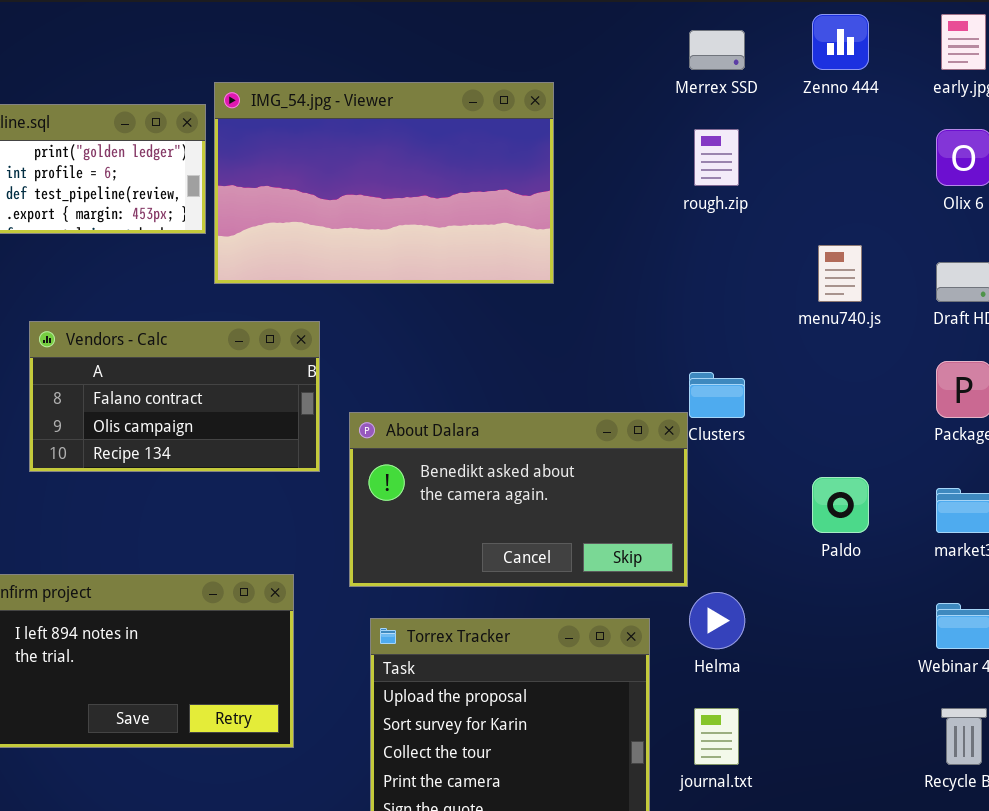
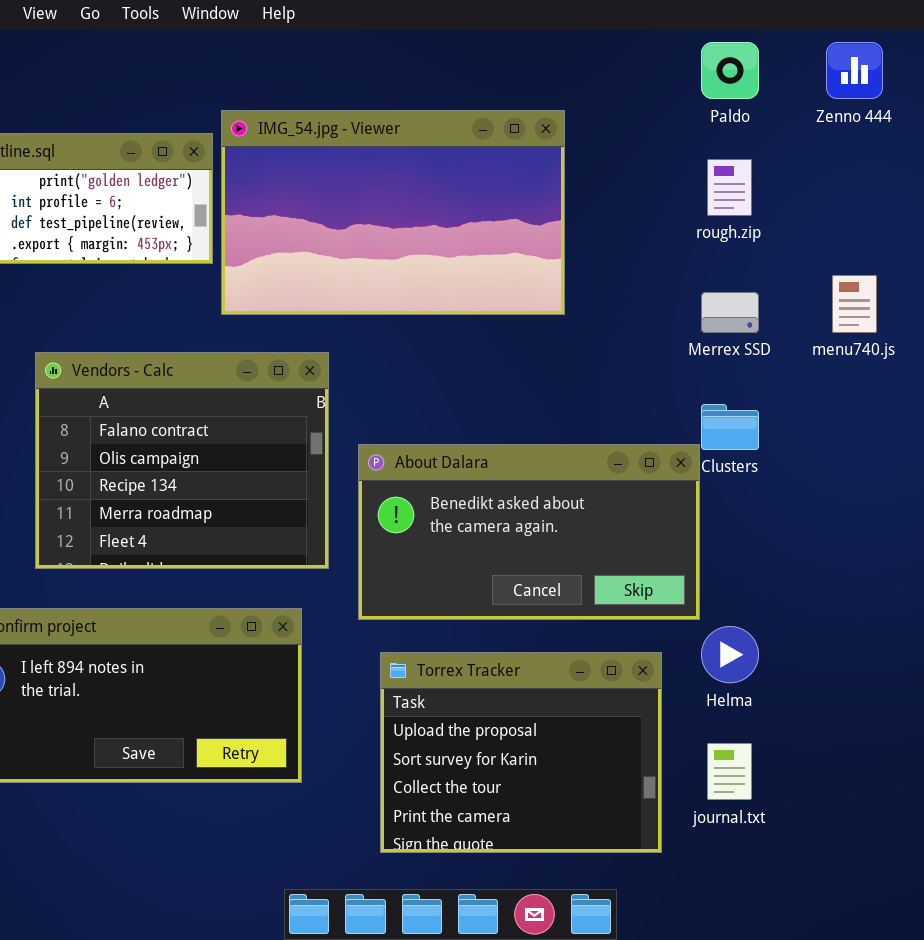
Merrex SSD: [689,30,745,70] -> [701,292,759,333], moved
Vendors - Calc: [29,321,320,472] -> [35,352,329,569], resized
Paldo: [812,477,869,533] -> [701,42,759,99], moved

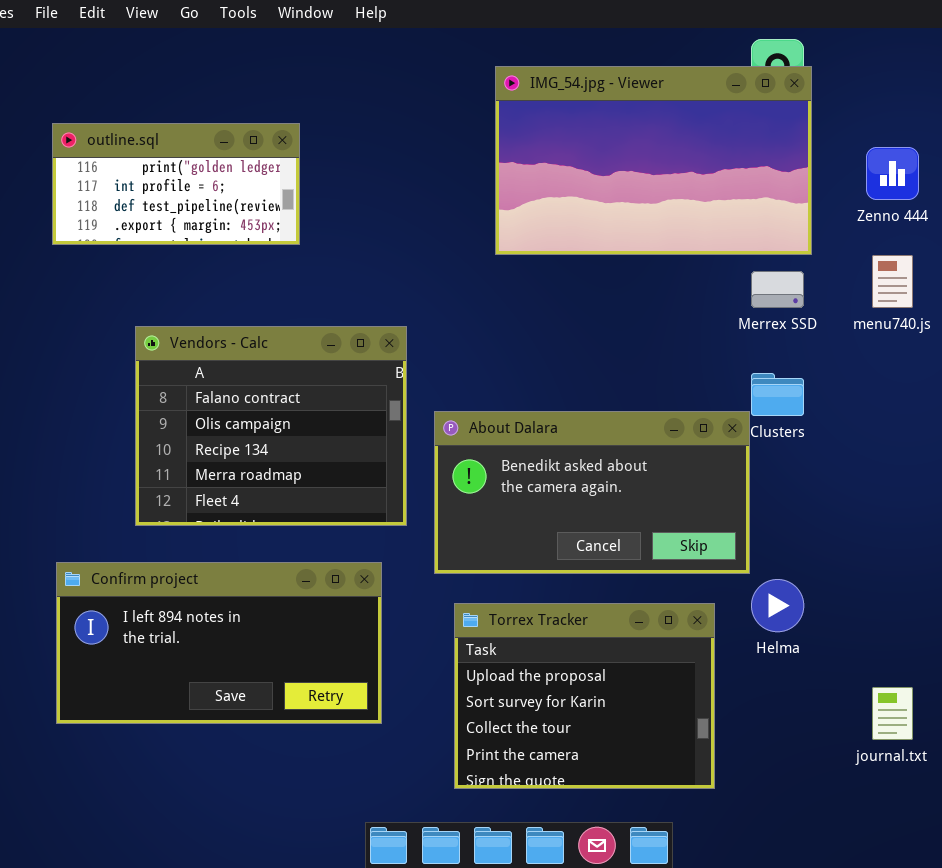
Zenno 444: [826,42,883,99] -> [866,147,919,200], moved
IMG_54.jpg - Viewer: [221,110,565,315] -> [495,66,812,255], moved
journal.txt: [707,743,752,800] -> [872,687,913,740], moved

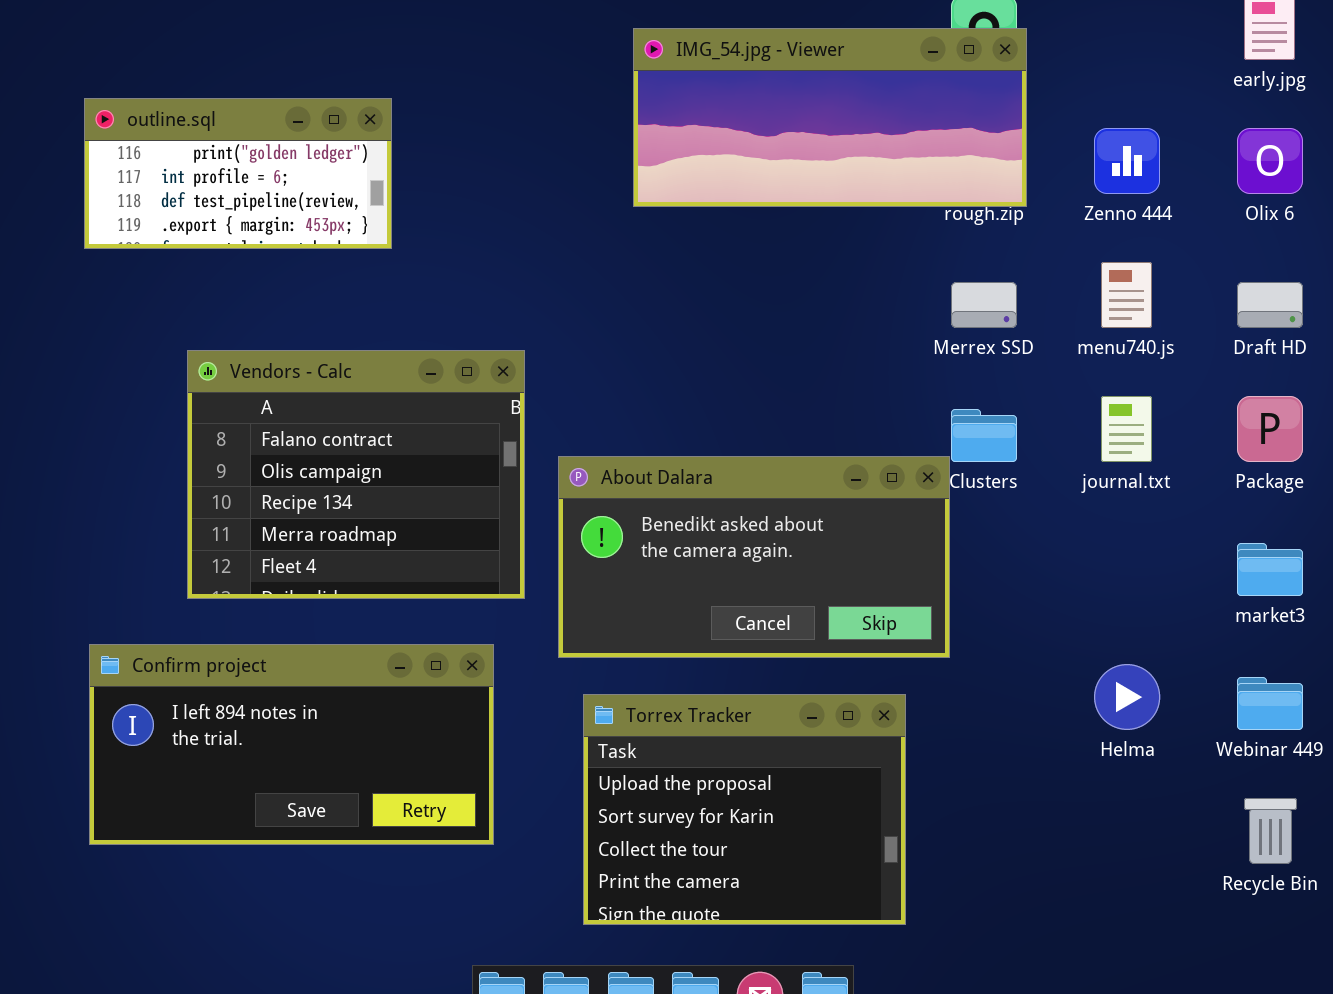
IMG_54.jpg - Viewer: [495,66,812,255] -> [633,28,1027,207], resized
Helma: [751,579,804,632] -> [1094,664,1160,730], moved
journal.txt: [872,687,913,740] -> [1101,396,1152,462], moved

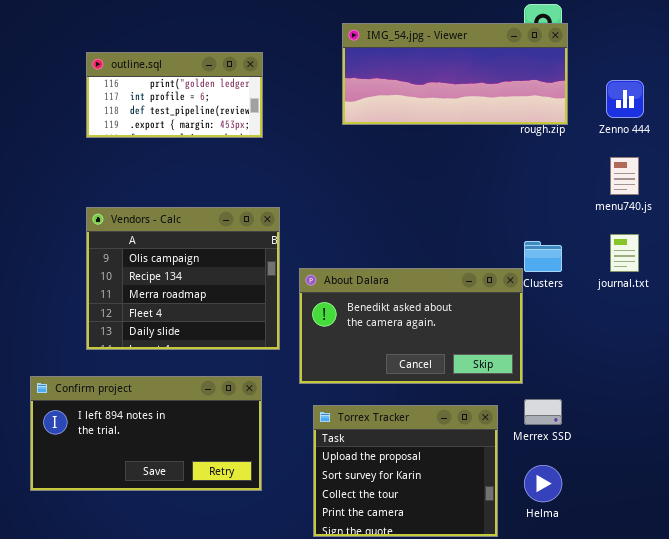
outline.sql: [84,98,392,249] -> [86,52,263,138], moved
Merrex SSD: [951,282,1017,328] -> [524,399,562,425], moved
Vendors - Calc: [187,350,525,599] -> [86,207,280,350], scrolled down 1 row
Helma: [1094,664,1160,730] -> [524,465,562,502], moved

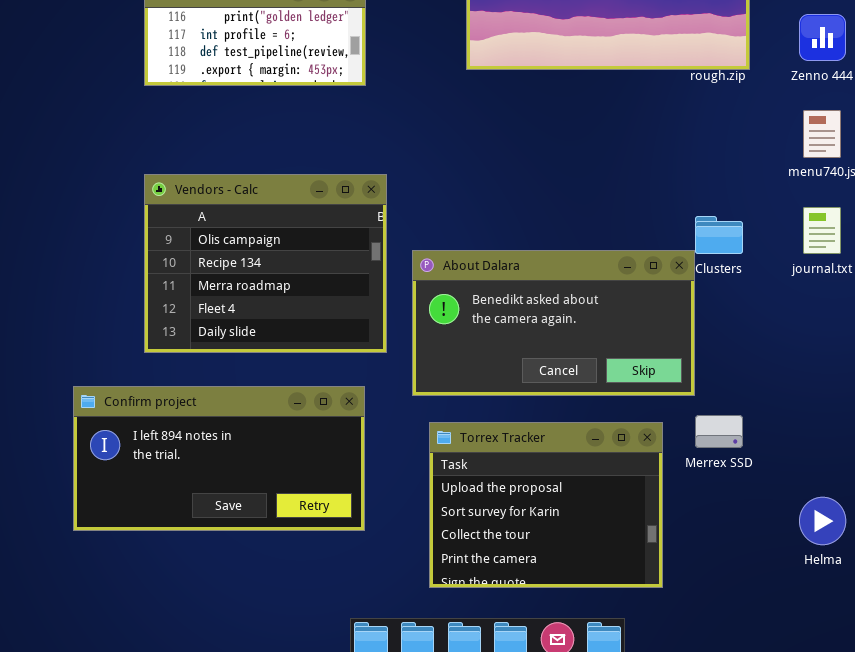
Helma: [524,465,562,502] -> [799,497,846,545], moved

